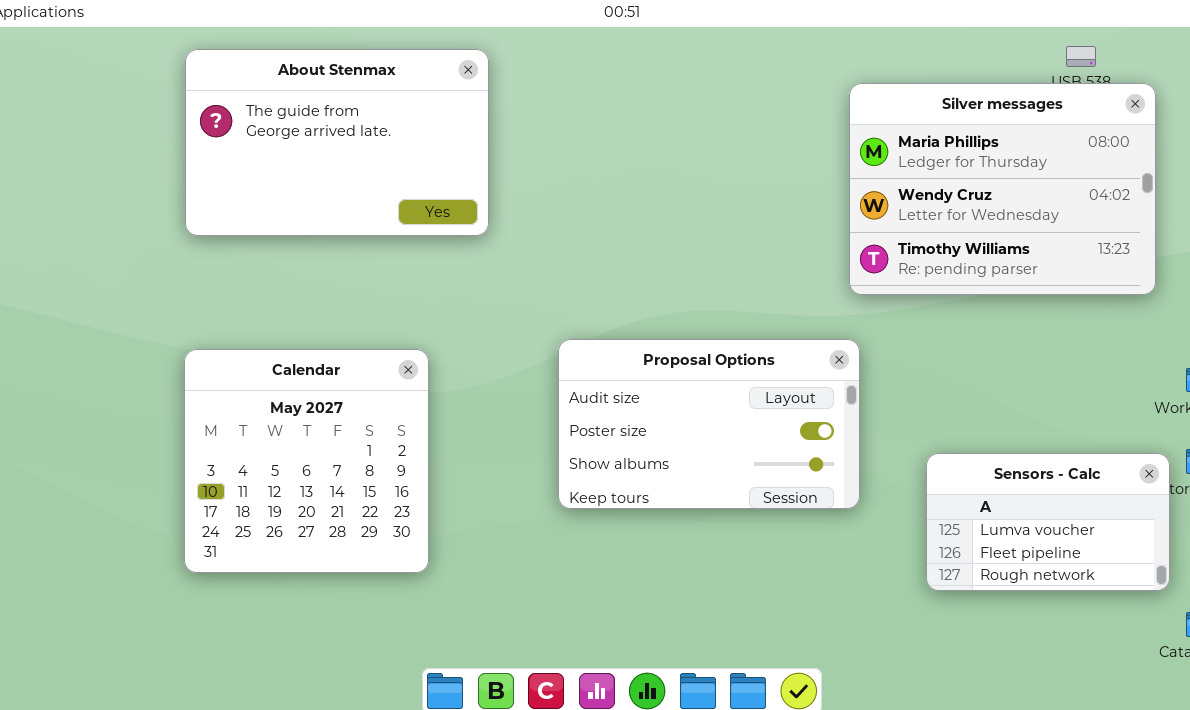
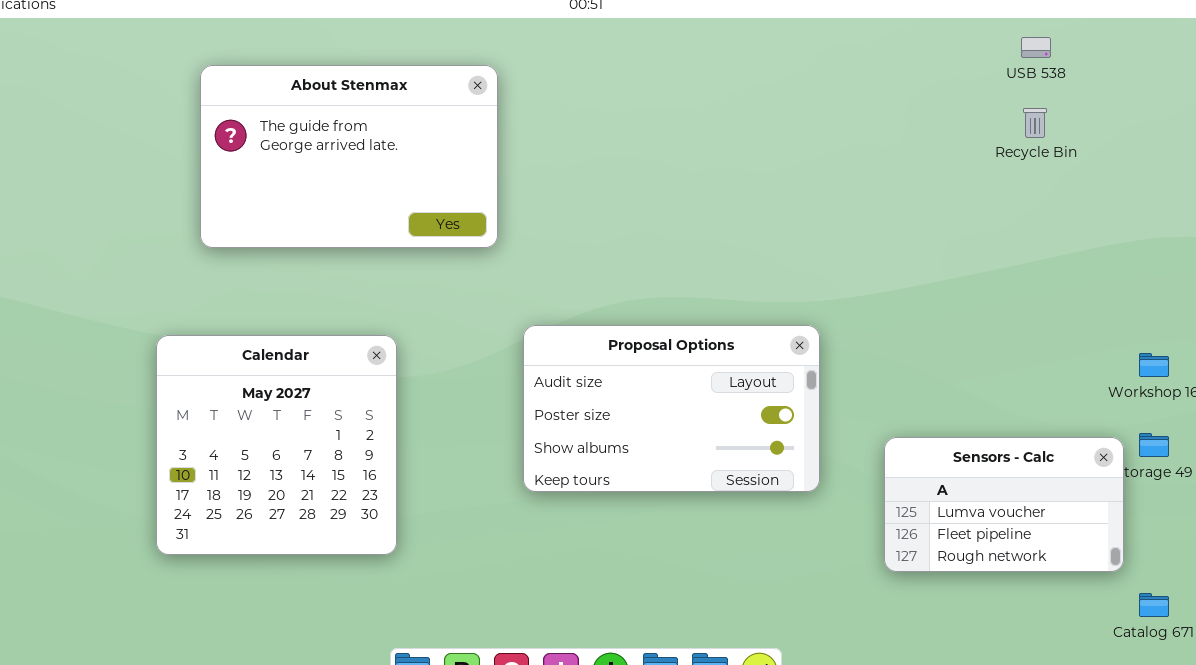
About Stenmax: [185,49,489,236] -> [200,65,498,248], moved
Silver messages: [849,83,1156,295] -> none, closed

